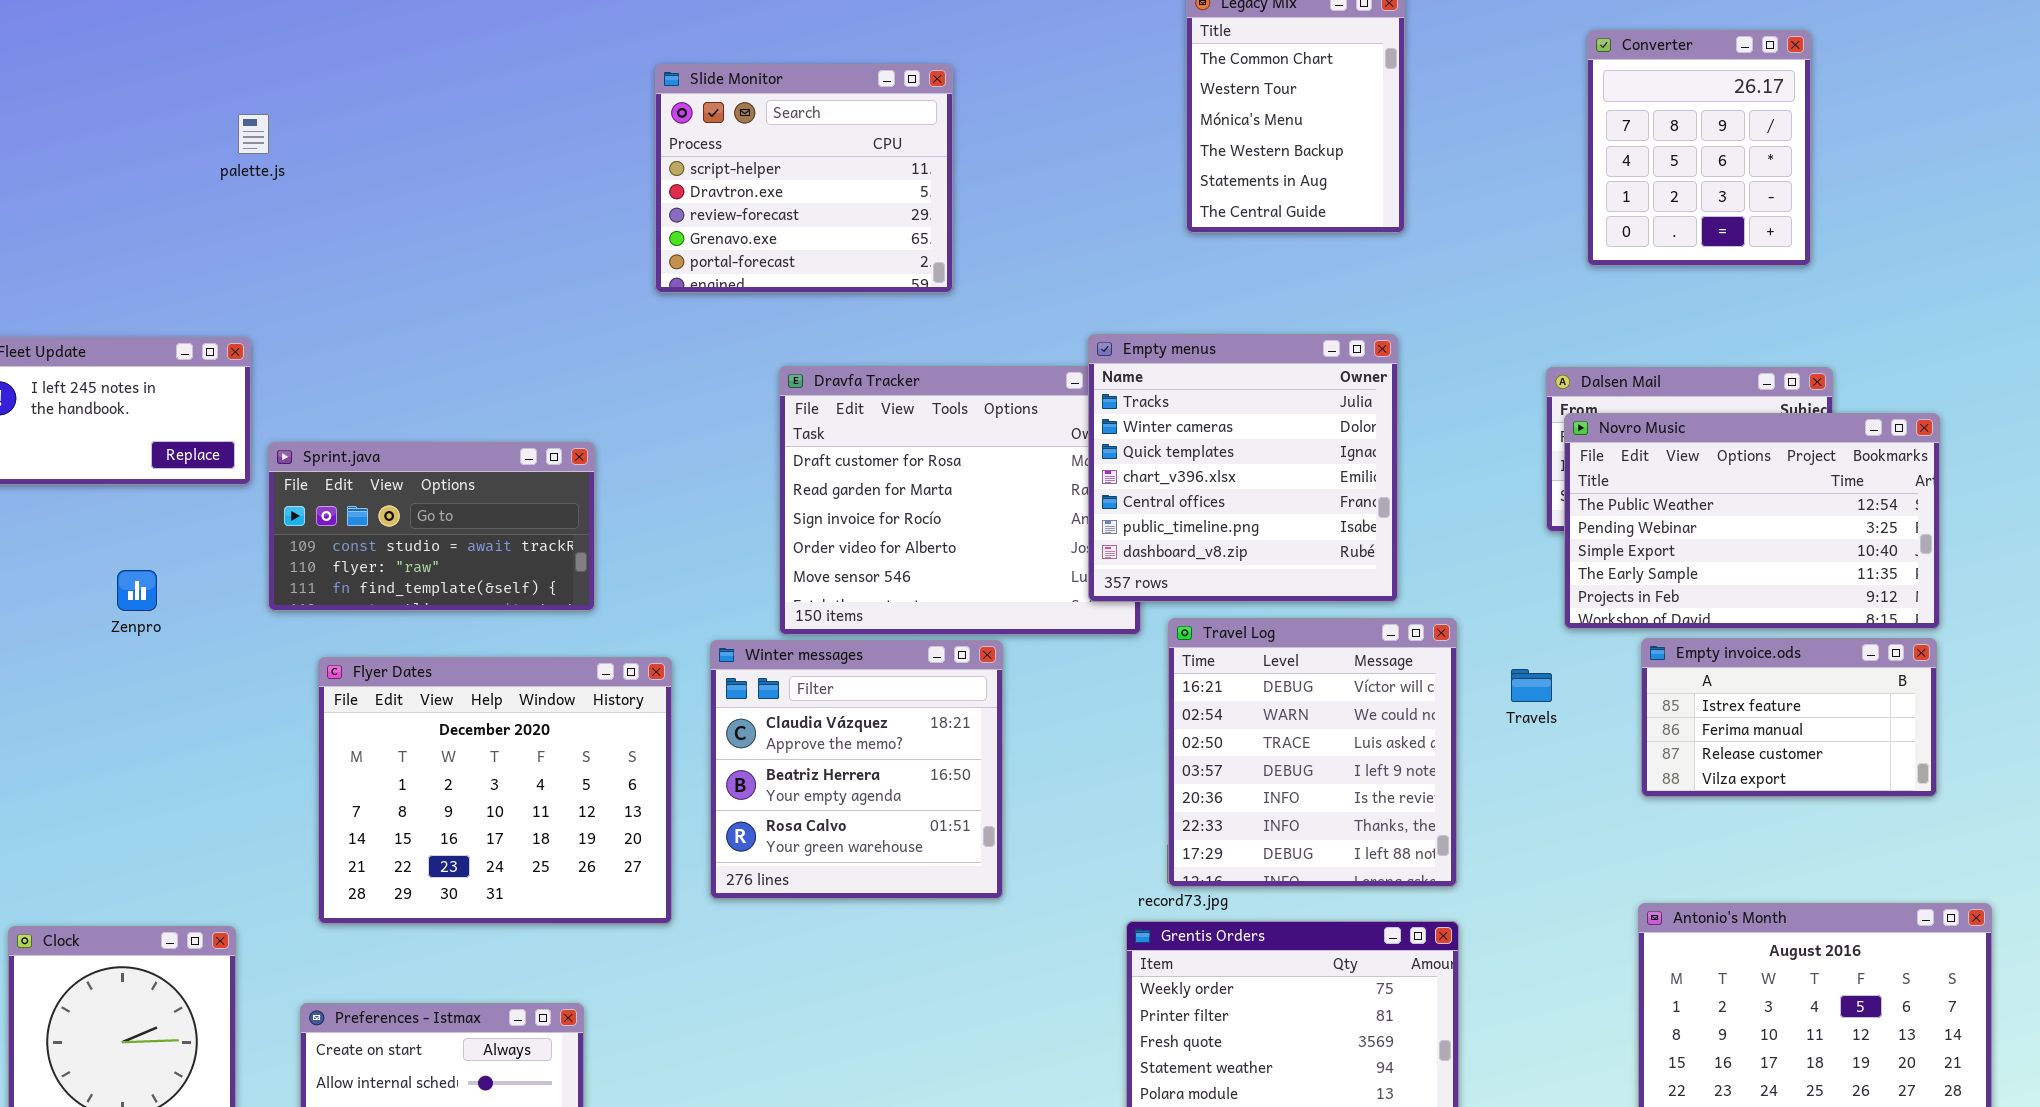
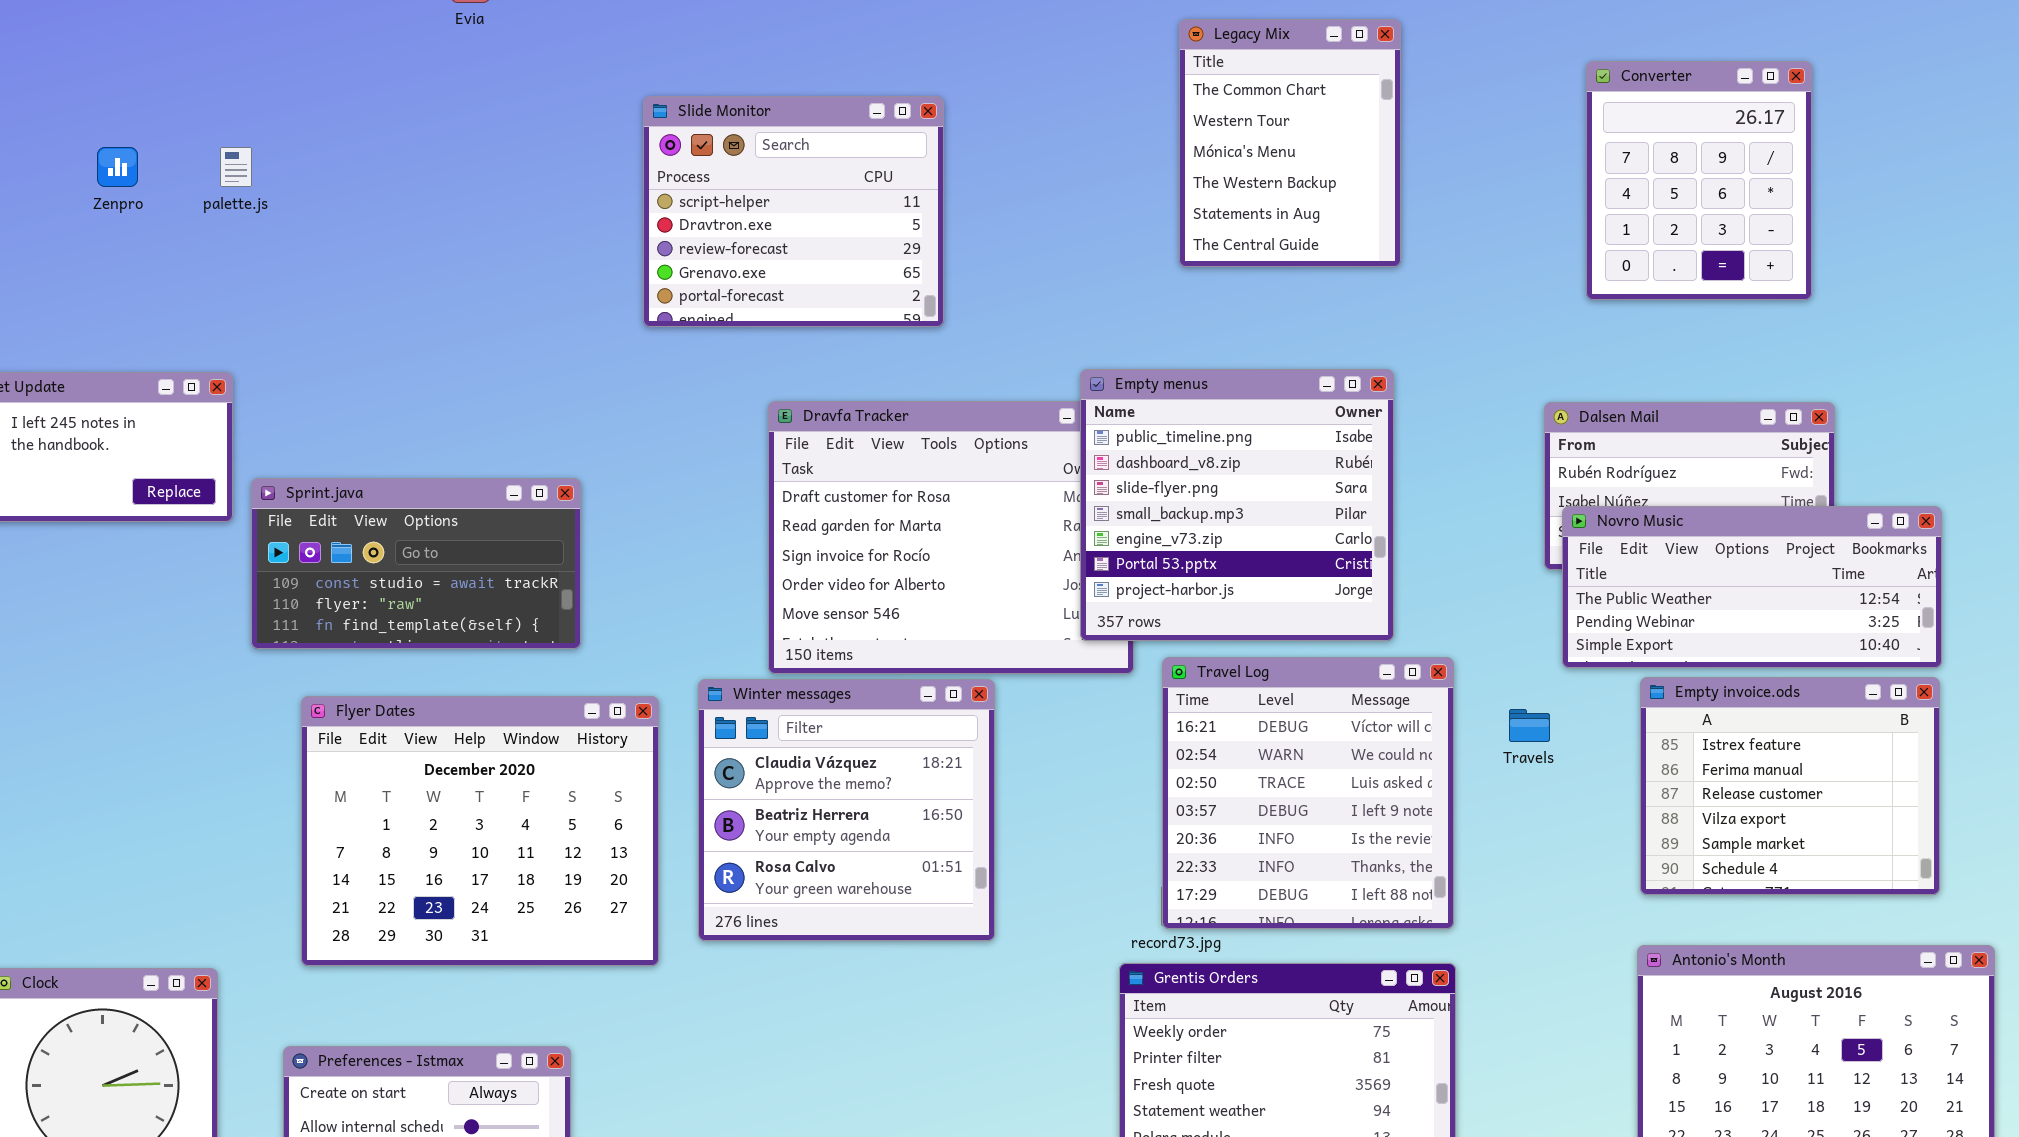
Empty menus: [1088,334,1398,602] -> [1080,369,1394,641], scrolled down 5 rows
Novro Music: [1564,413,1940,629] -> [1562,506,1942,668], resized
Zenpro: [117,570,157,611] -> [97,147,138,187], moved
Empty invoice.ods: [1641,638,1937,797] -> [1640,677,1940,895], resized

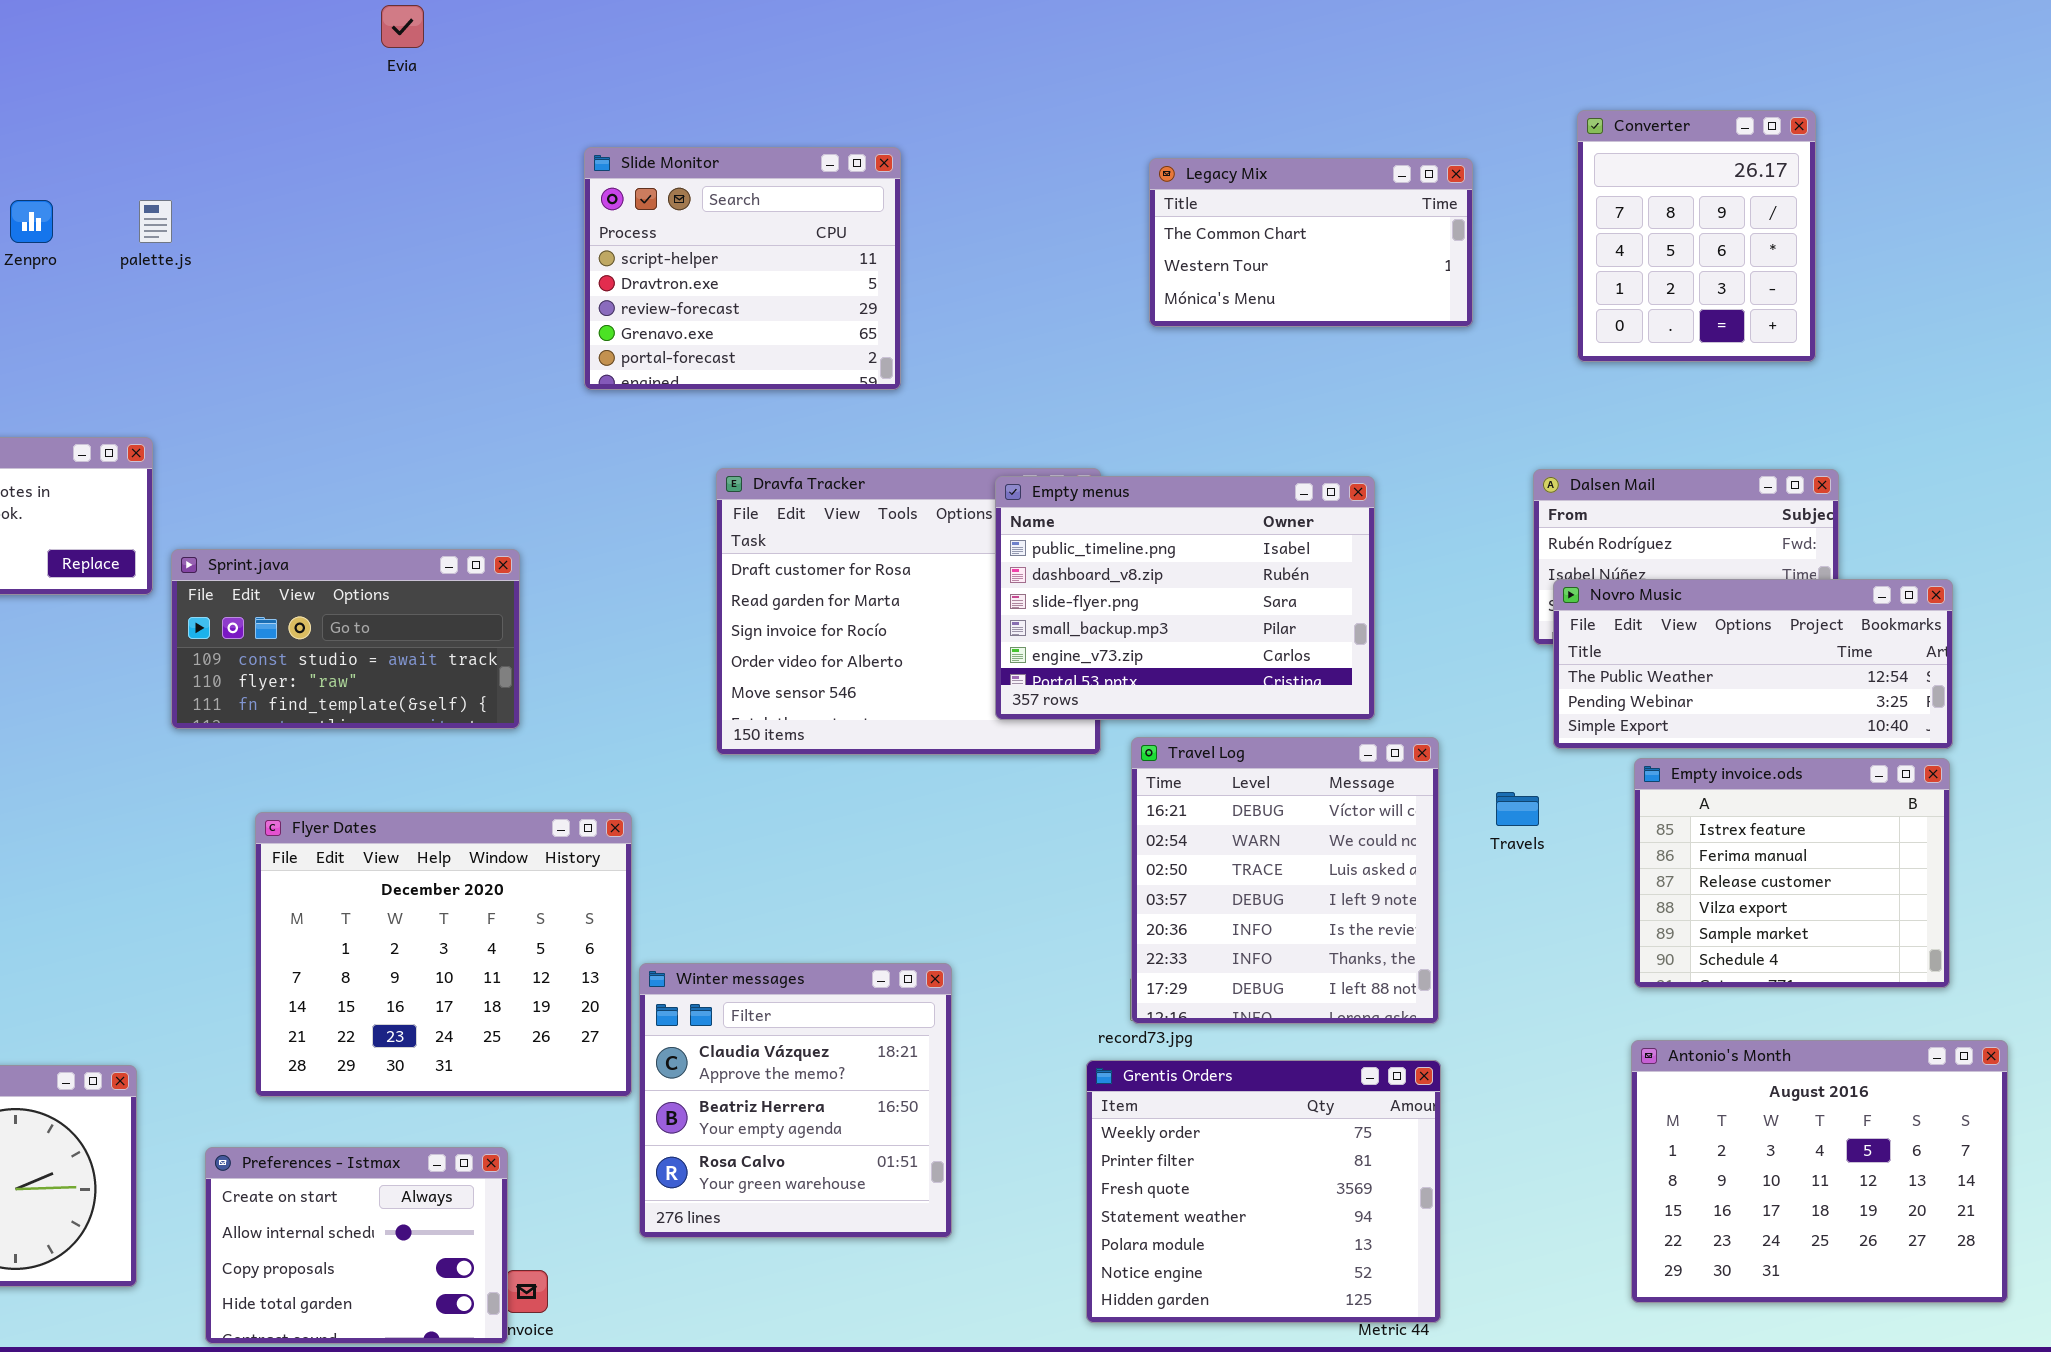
Legacy Mix: [1179,19,1401,267] -> [1149,158,1473,327], resized
Empty menus: [1080,369,1394,641] -> [995,476,1375,720], resized
Winter messages: [698,679,995,941] -> [639,963,952,1238], moved
Flyer Dates: [301,696,659,966] -> [255,812,632,1097], moved

